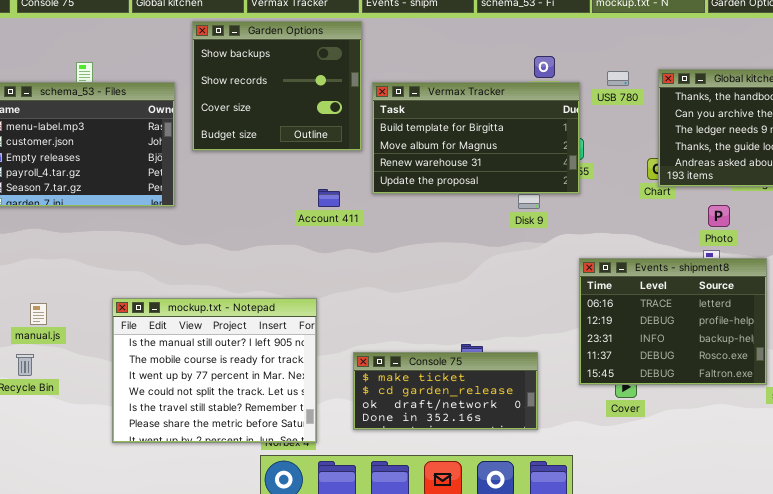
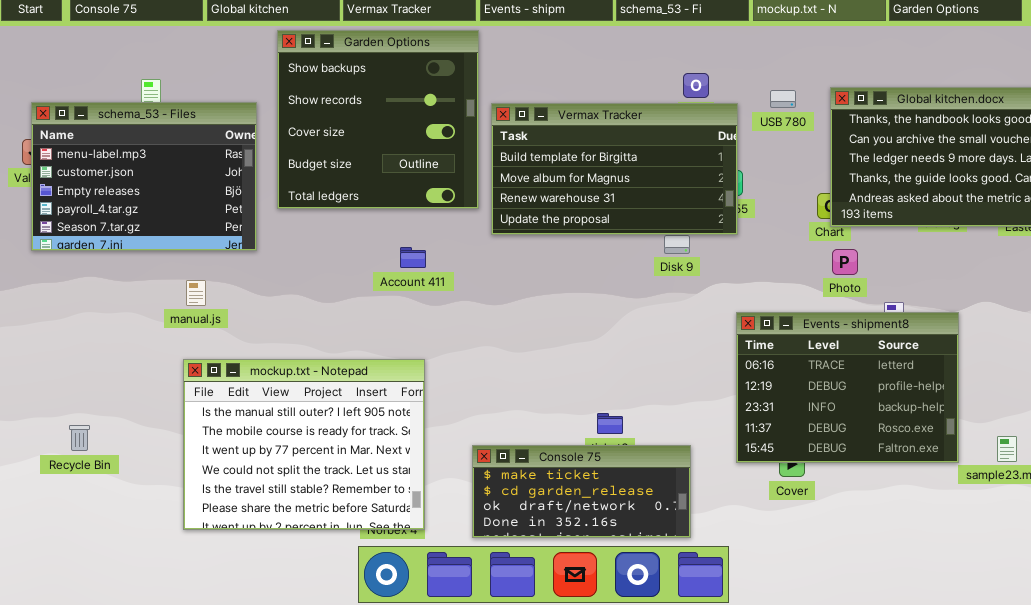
Garden Options: [192,21,362,151] -> [277,30,479,209], resized
Account 411: [318,189,340,207] -> [400,247,426,268], moved
Photo: [708,205,730,227] -> [832,249,858,275], moved
manual.js: [30,303,47,325] -> [186,280,206,306], moved
Console 75: [353,352,538,430] -> [472,445,691,538], moved

